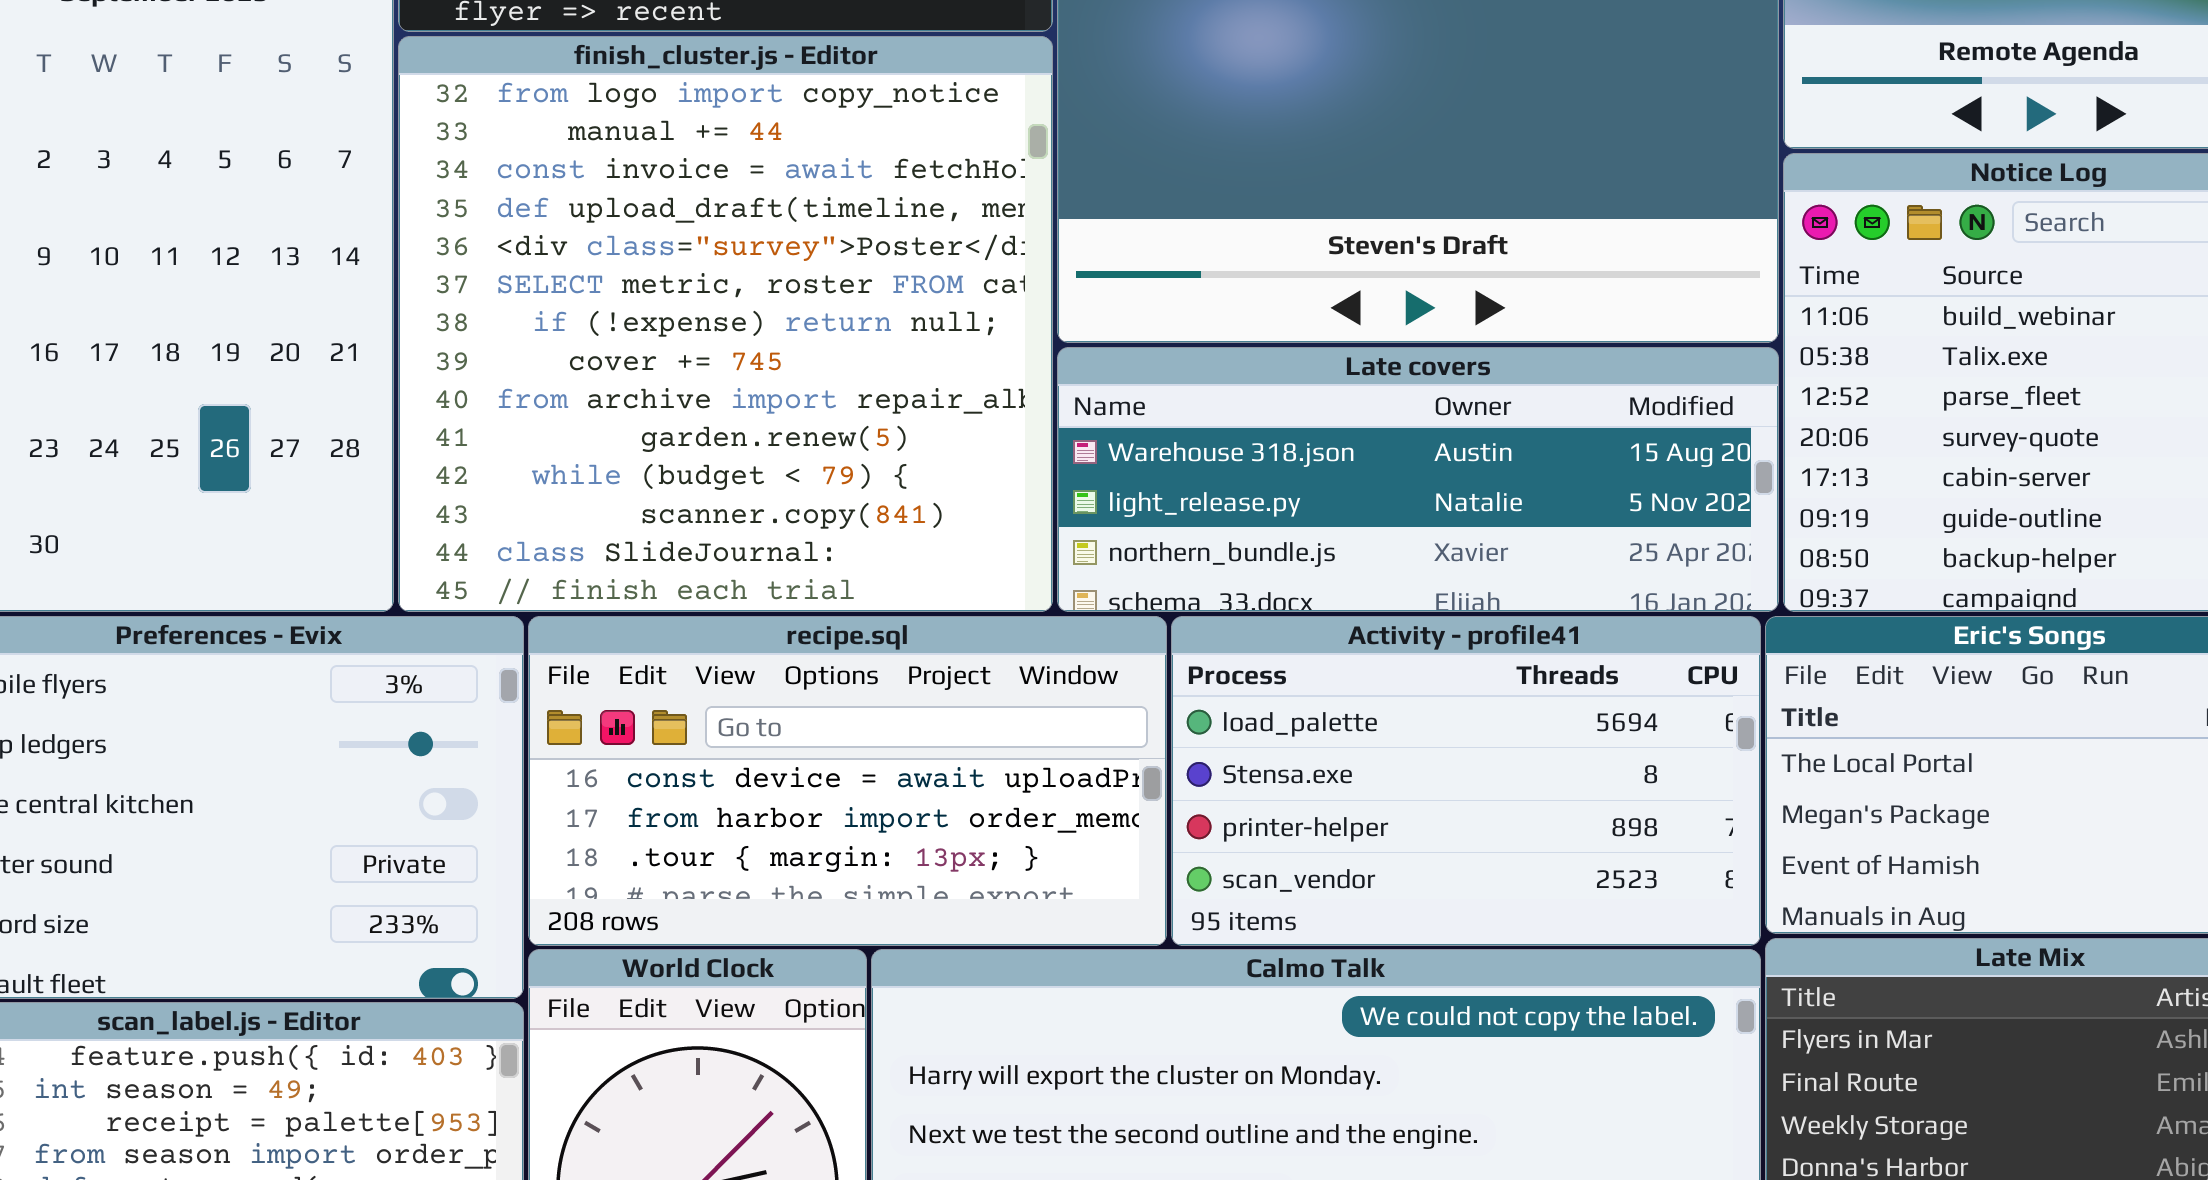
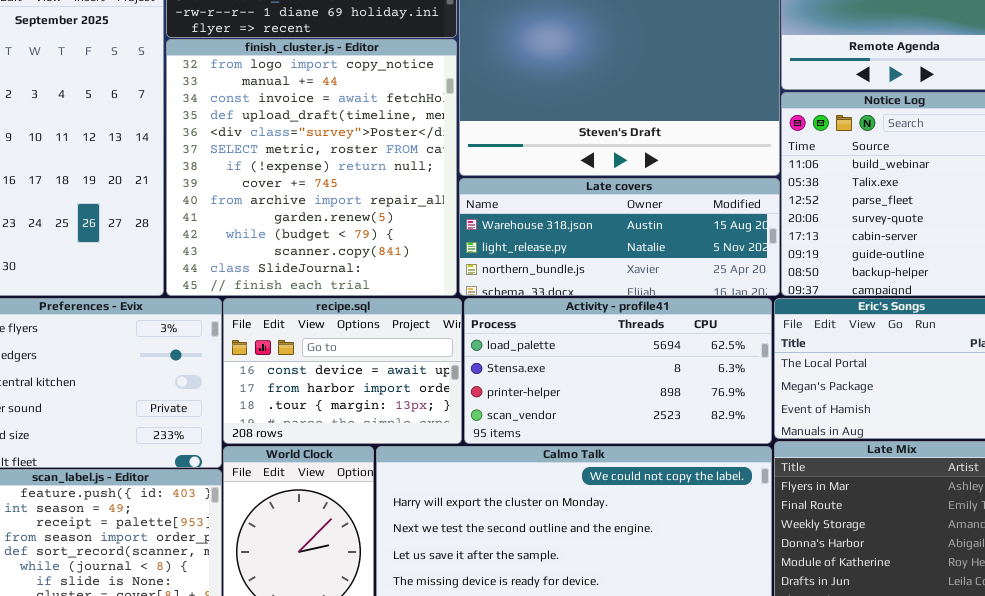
recipe.sql: [528,616,1167,946] -> [223,298,462,444], resized
Activity - profile41: [1171,616,1761,946] -> [464,298,772,444], resized

